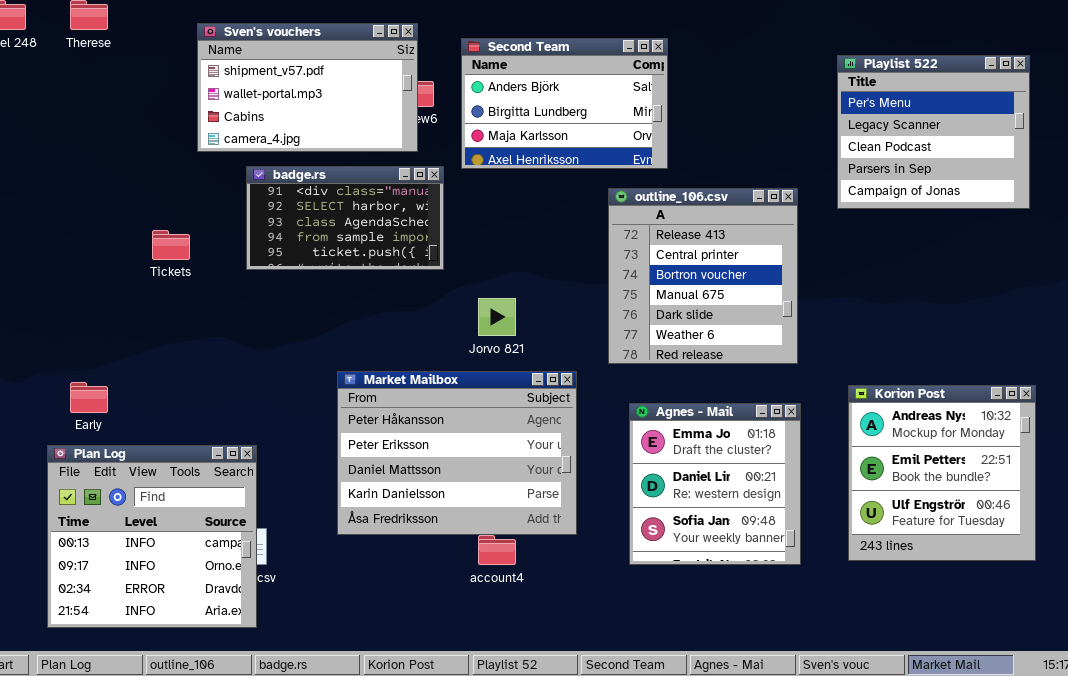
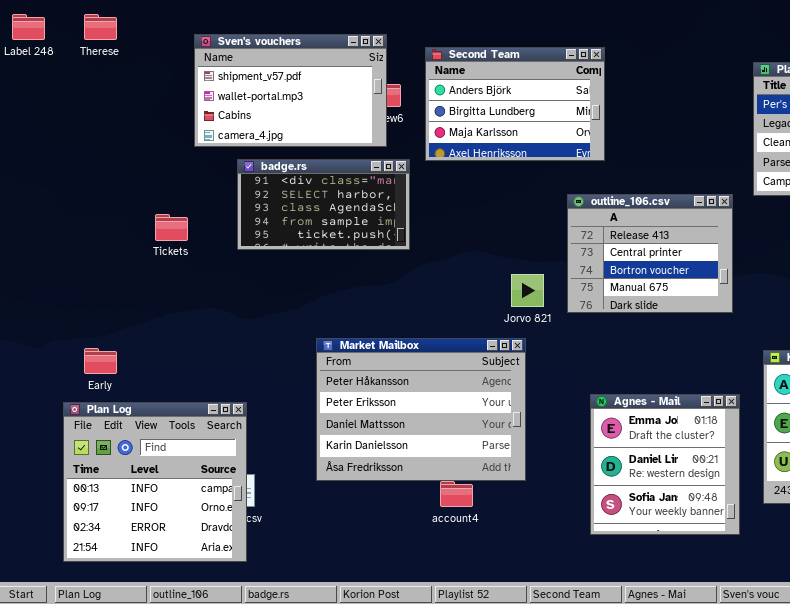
outline_106.csv: [608,188,798,364] -> [567,194,733,313], moved, resized
Jorvo 821: [478,298,516,336] -> [511,274,544,307], moved
Agnes - Mail: [629,403,801,565] -> [590,394,740,535], moved

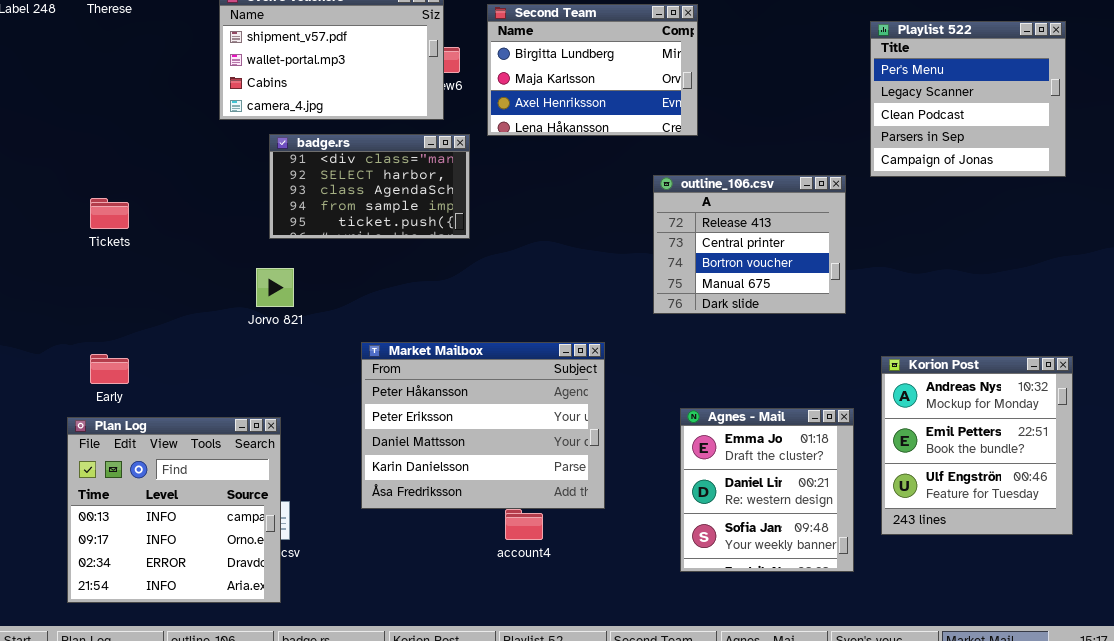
Second Team: [425,47,605,161] -> [487,4,698,136], scrolled down 1 row
Tickets: [155,214,188,241] -> [90,198,129,229], moved
Jorvo 821: [511,274,544,307] -> [256,268,294,307], moved

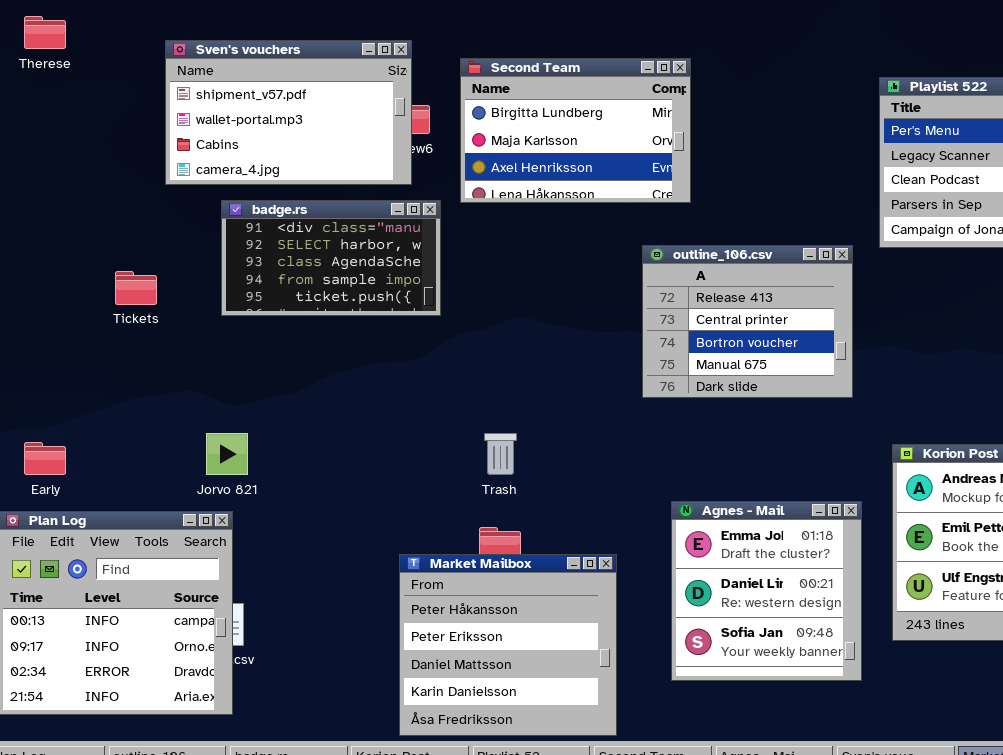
Tickets: [90,198,129,229] -> [115,271,157,305], moved
Jorvo 821: [256,268,294,307] -> [206,433,248,475], moved
Market Mailbox: [361,342,605,509] -> [399,554,617,736], moved, resized

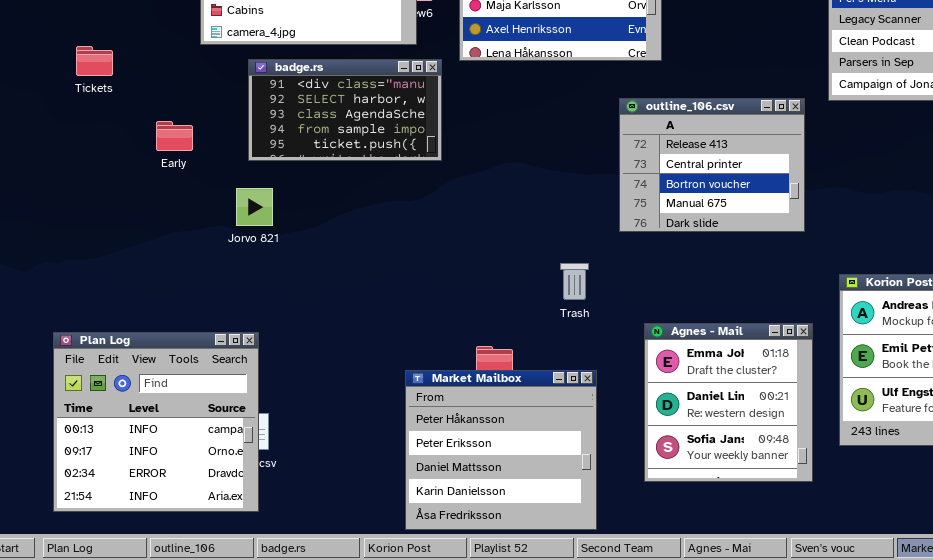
Tickets: [115,271,157,305] -> [76,46,113,76], moved
Jorvo 821: [206,433,248,475] -> [236,188,273,226], moved
Trash: [484,433,517,475] -> [560,263,589,300], moved
Early: [24,442,66,475] -> [156,121,193,151], moved

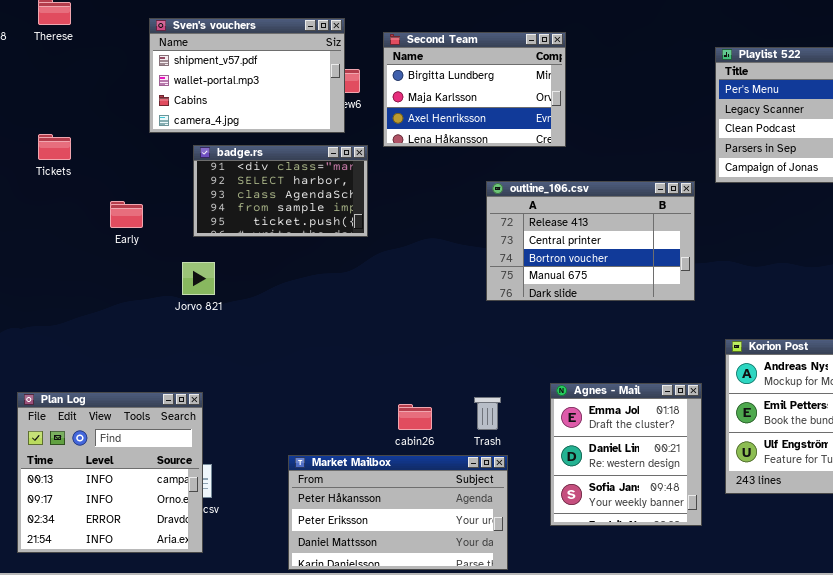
outline_106.csv: [619,98,805,232] -> [486,181,695,301], resized
Trash: [560,263,589,300] -> [474,397,501,430], moved
Market Mailbox: [405,370,597,530] -> [288,455,508,570], resized

